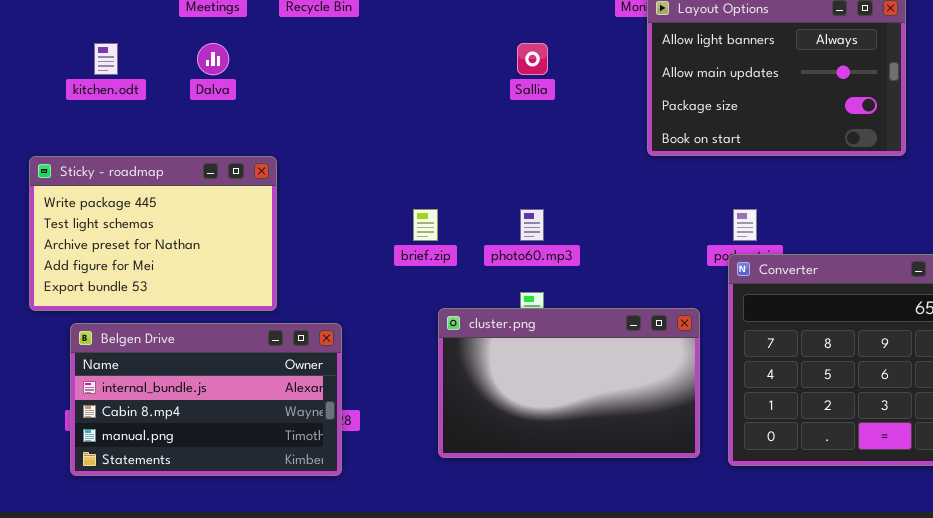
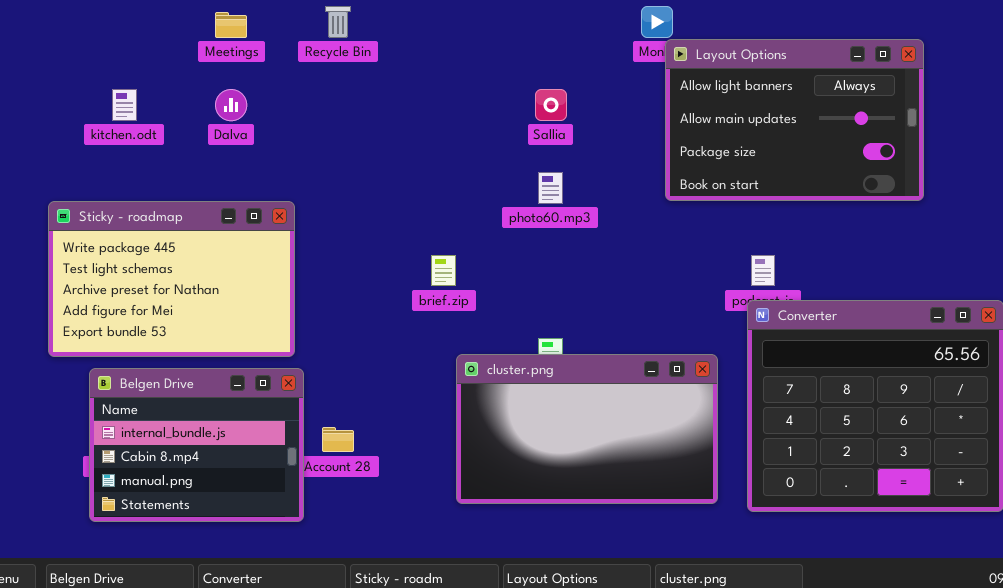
photo60.mp3: [520,209,544,241] -> [538,172,563,204], moved
Belgen Drive: [70,323,342,476] -> [89,368,304,522], resized

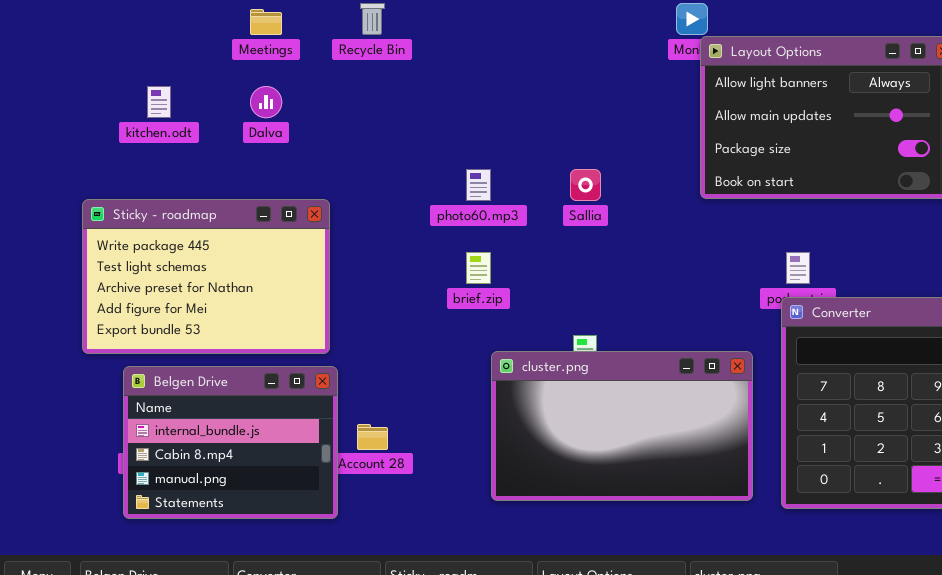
Sallia: [535,89,567,121] -> [570,169,601,201], moved
photo60.mp3: [538,172,563,204] -> [466,169,491,201], moved

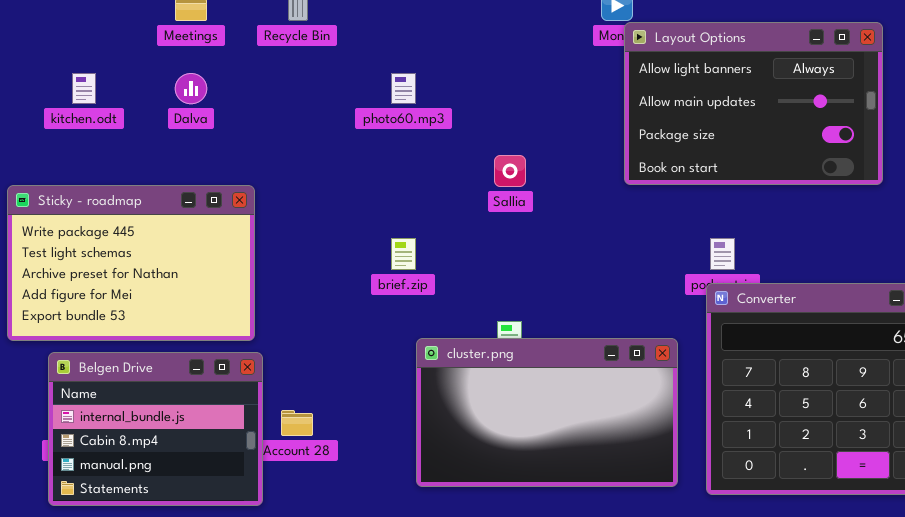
photo60.mp3: [466,169,491,201] -> [391,73,416,104], moved

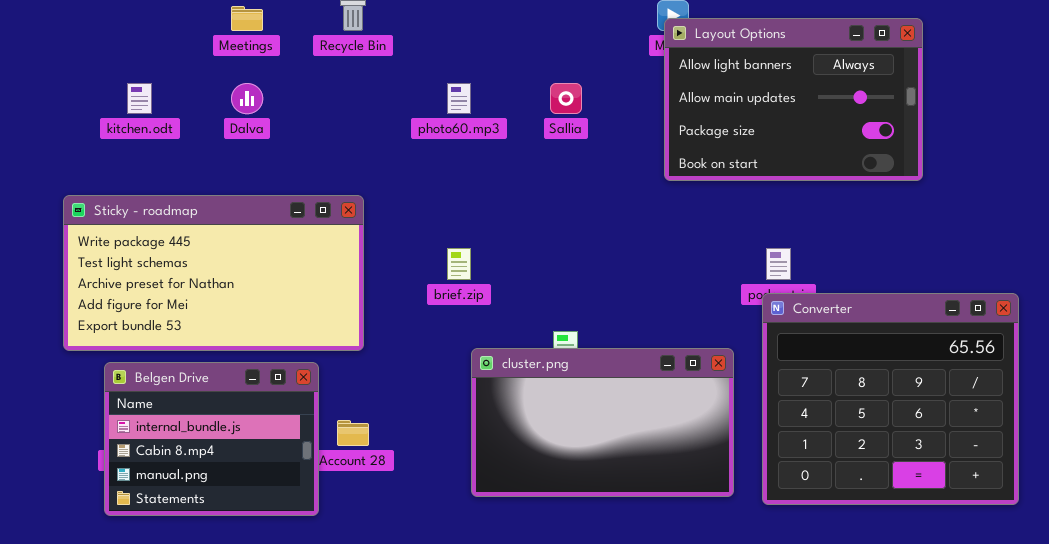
Layout Options: [624,22,883,185] -> [664,18,923,181], moved
Sallia: [494,155,526,187] -> [550,83,582,114], moved
Sticky - roadmap: [7,185,255,341] -> [63,195,364,351], resized

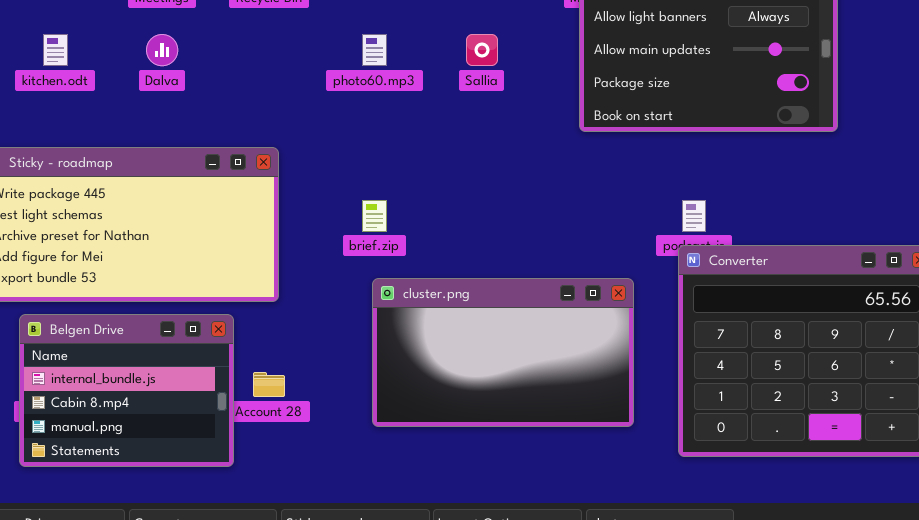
cluster.png: [471,348,734,497] -> [372,278,634,427], moved

